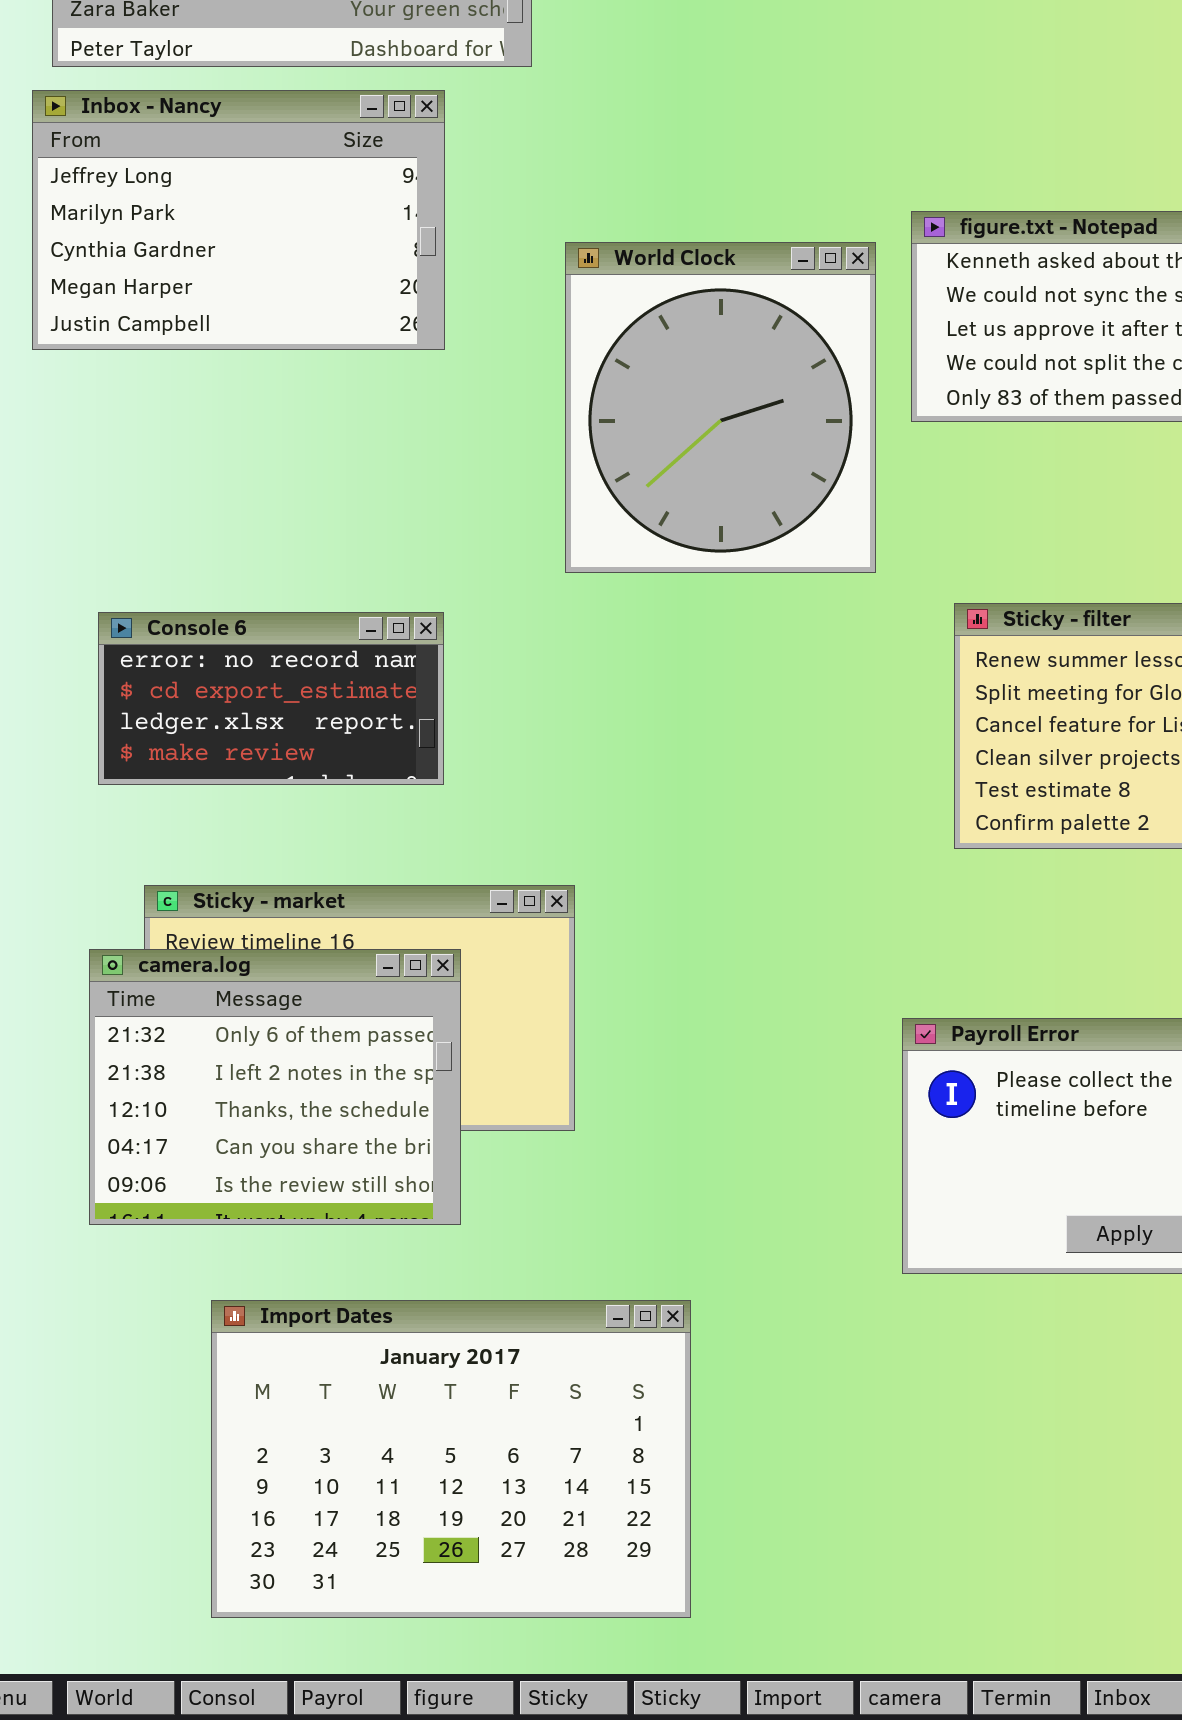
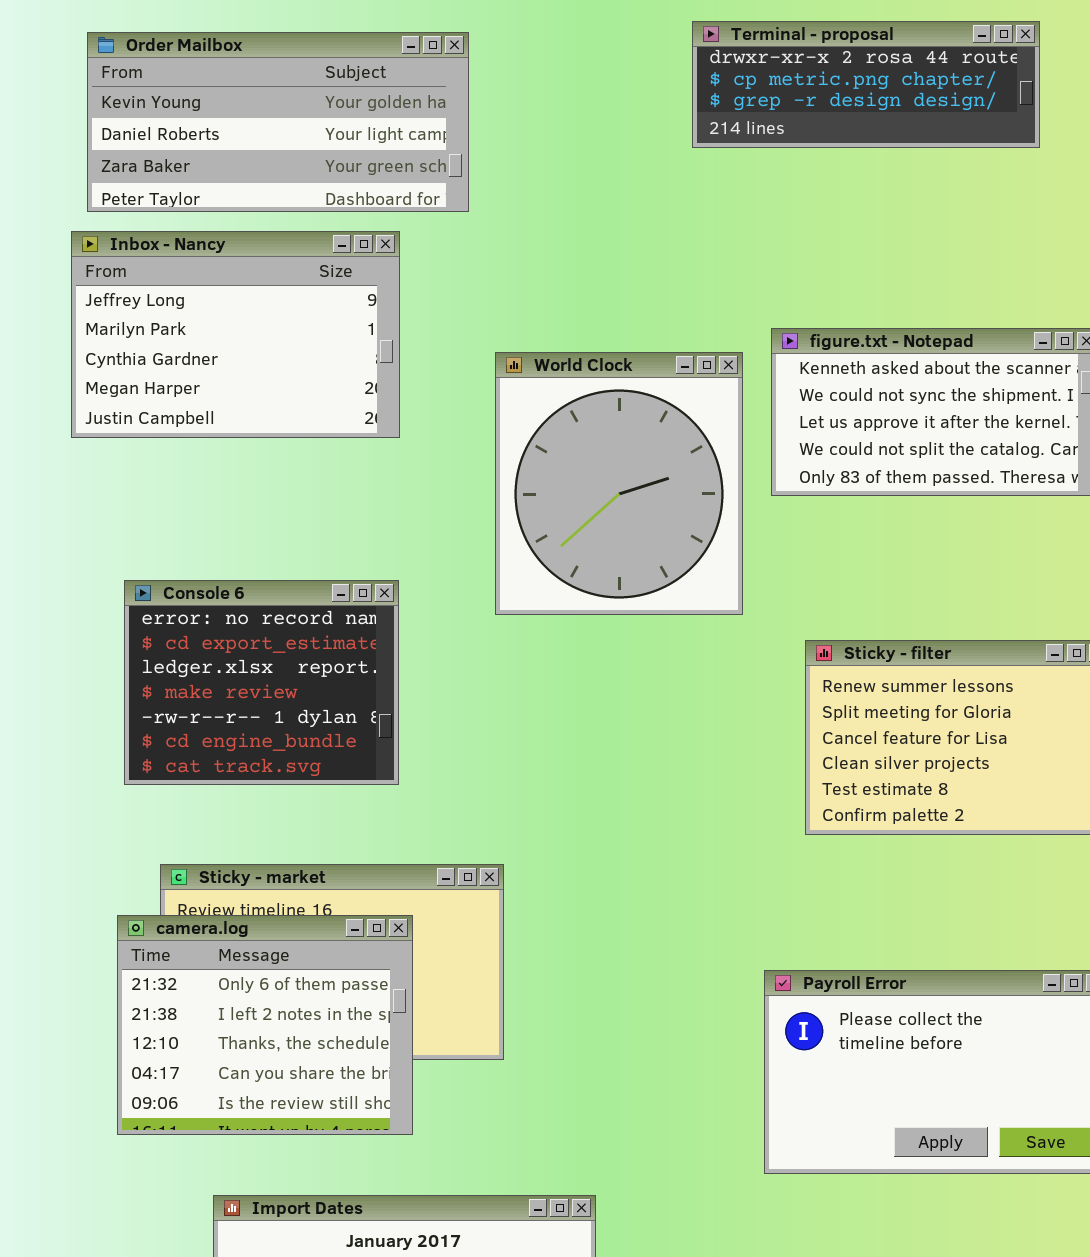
Console 6: [98,612,444,785] -> [124,580,399,785], resized

